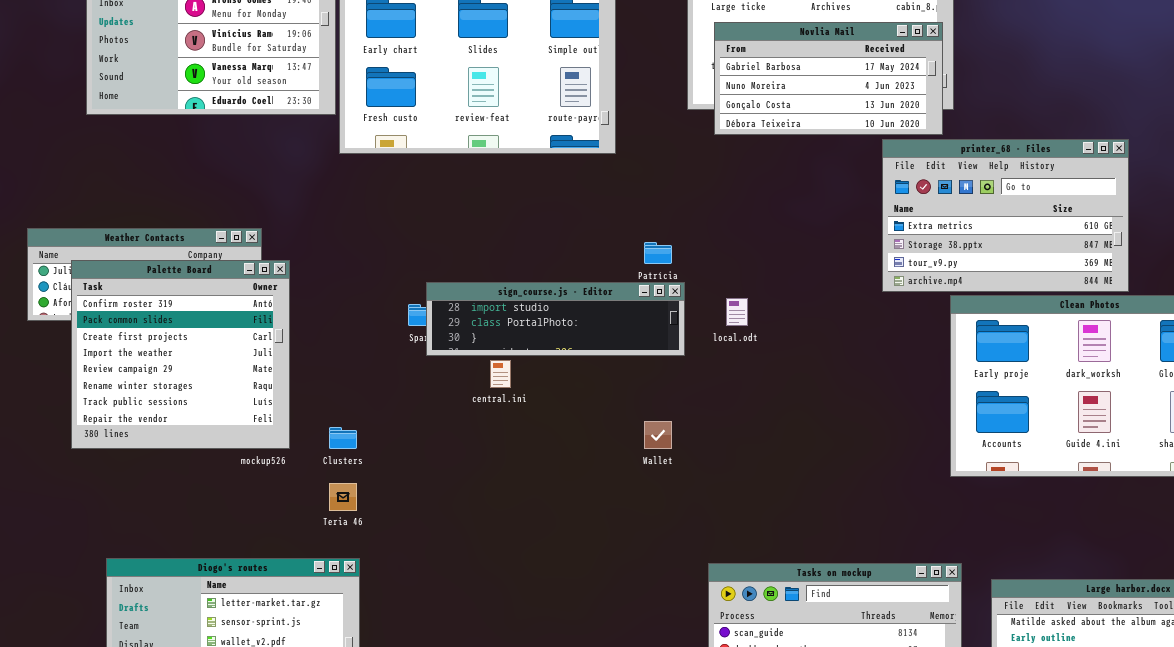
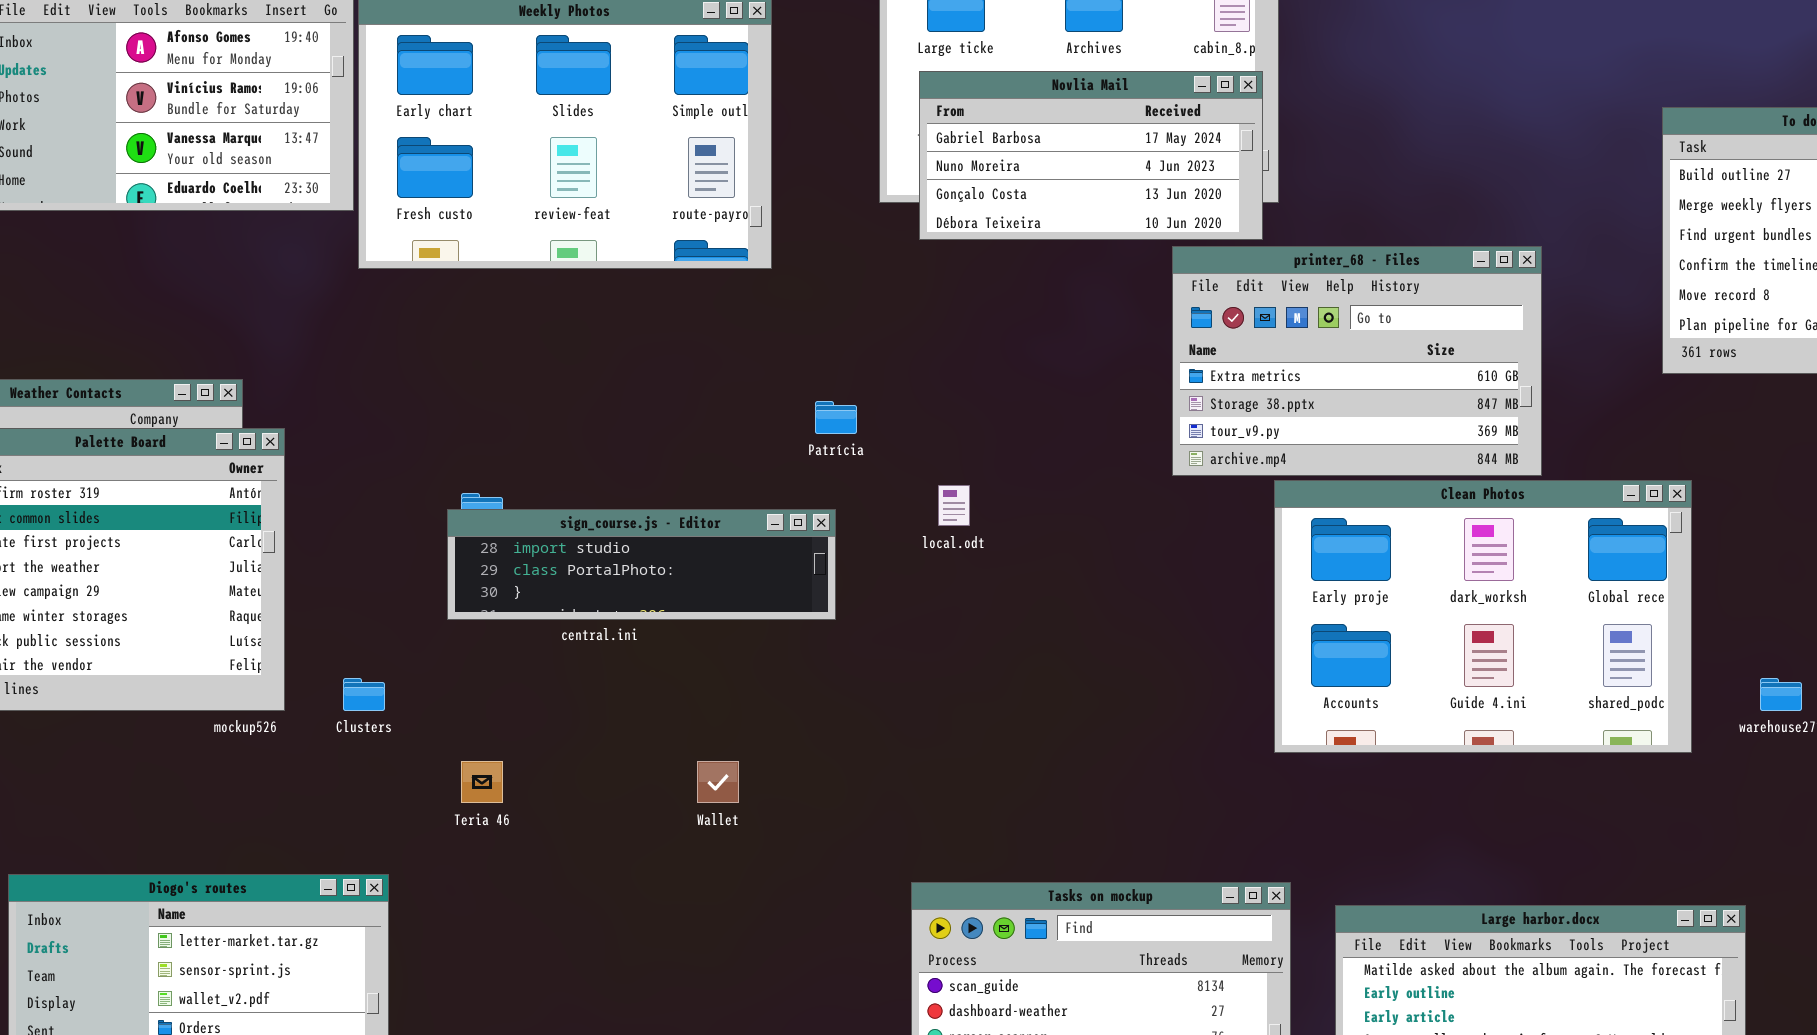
sign_course.js - Editor: [426,282,685,356] -> [447,509,836,620], moved
Wallet: [644,421,672,449] -> [697,761,739,803], moved
Teria 46: [329,483,357,511] -> [461,761,503,803], moved

